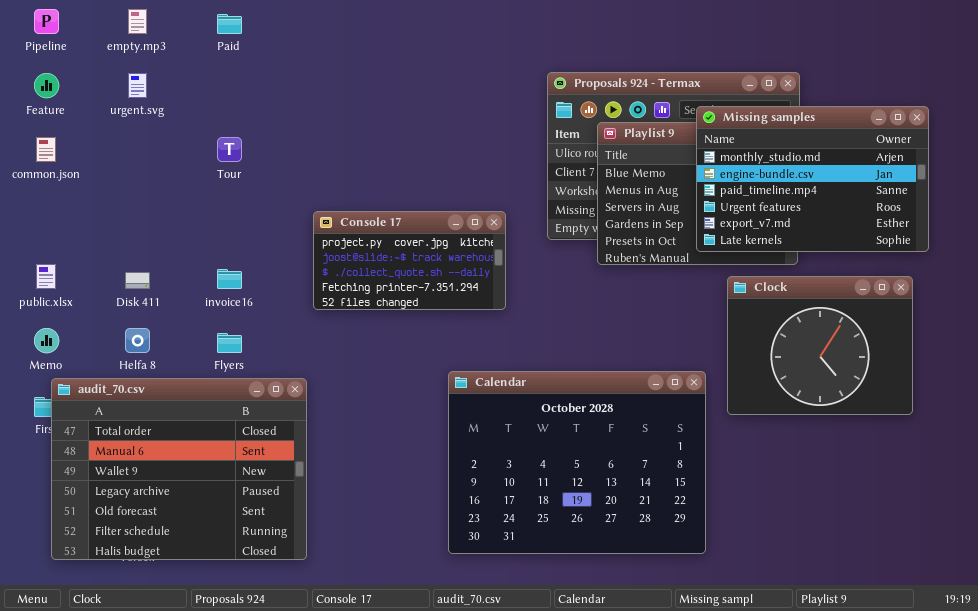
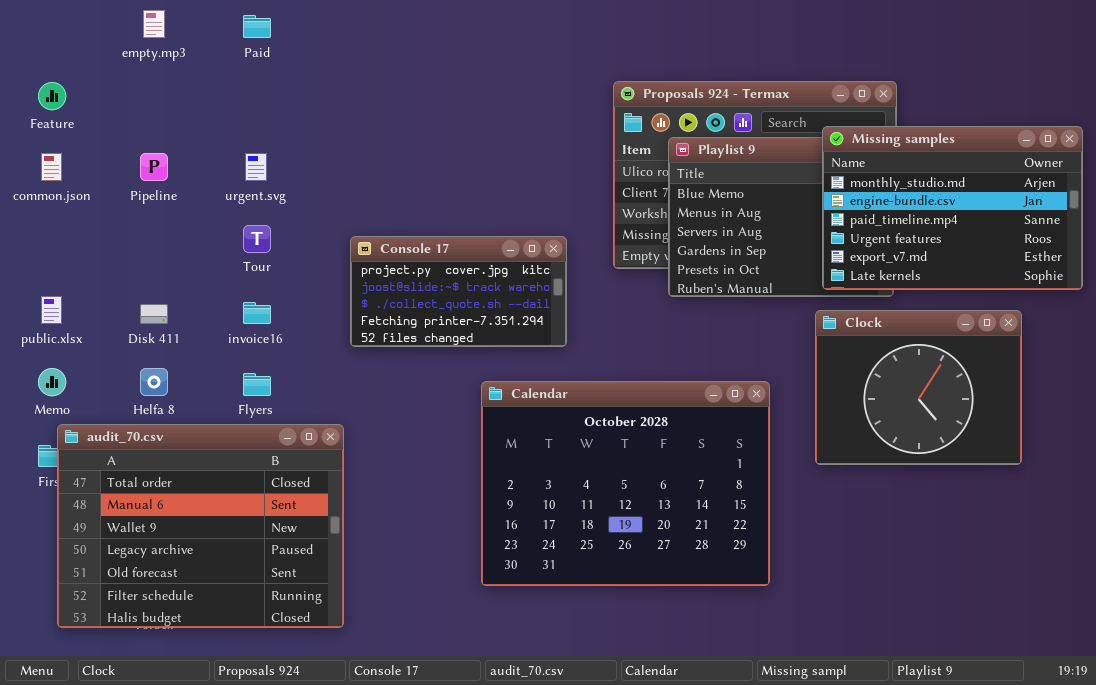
Pipeline: [34,9,59,34] -> [140,153,168,181], moved
urgent.svg: [128,73,147,98] -> [245,153,267,181], moved
Missing samples: [696,106,929,252] -> [822,126,1083,290], moved
Tour: [217,137,242,162] -> [243,225,271,253], moved
Calendar: [448,371,706,554] -> [481,381,770,586], moved

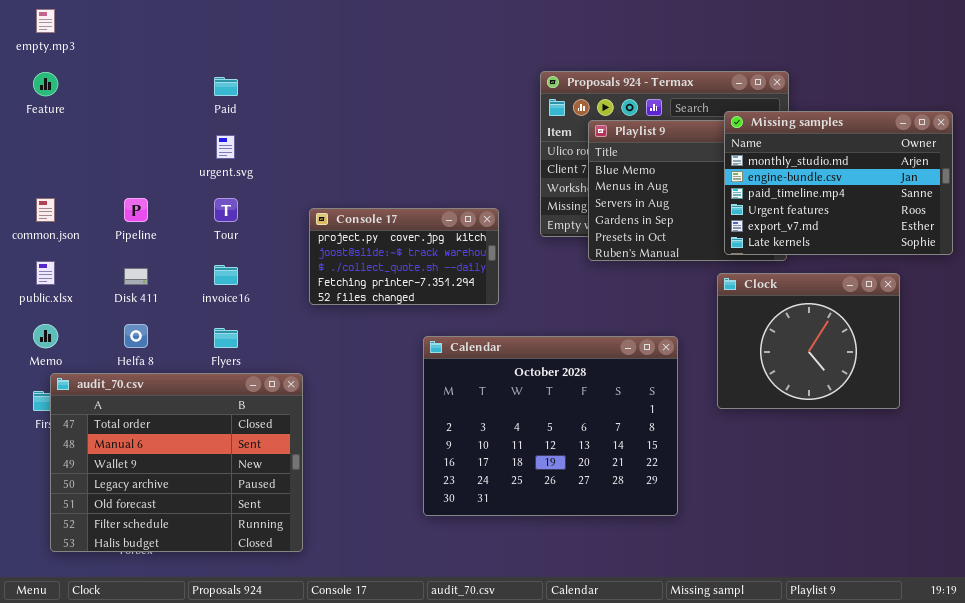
empty.mp3: [143,10,165,38] -> [36,9,55,33], moved
Paid: [243,15,271,38] -> [214,77,238,96], moved
common.json: [41,153,62,181] -> [36,198,55,222], moved
Pipeline: [140,153,168,181] -> [124,198,148,222], moved

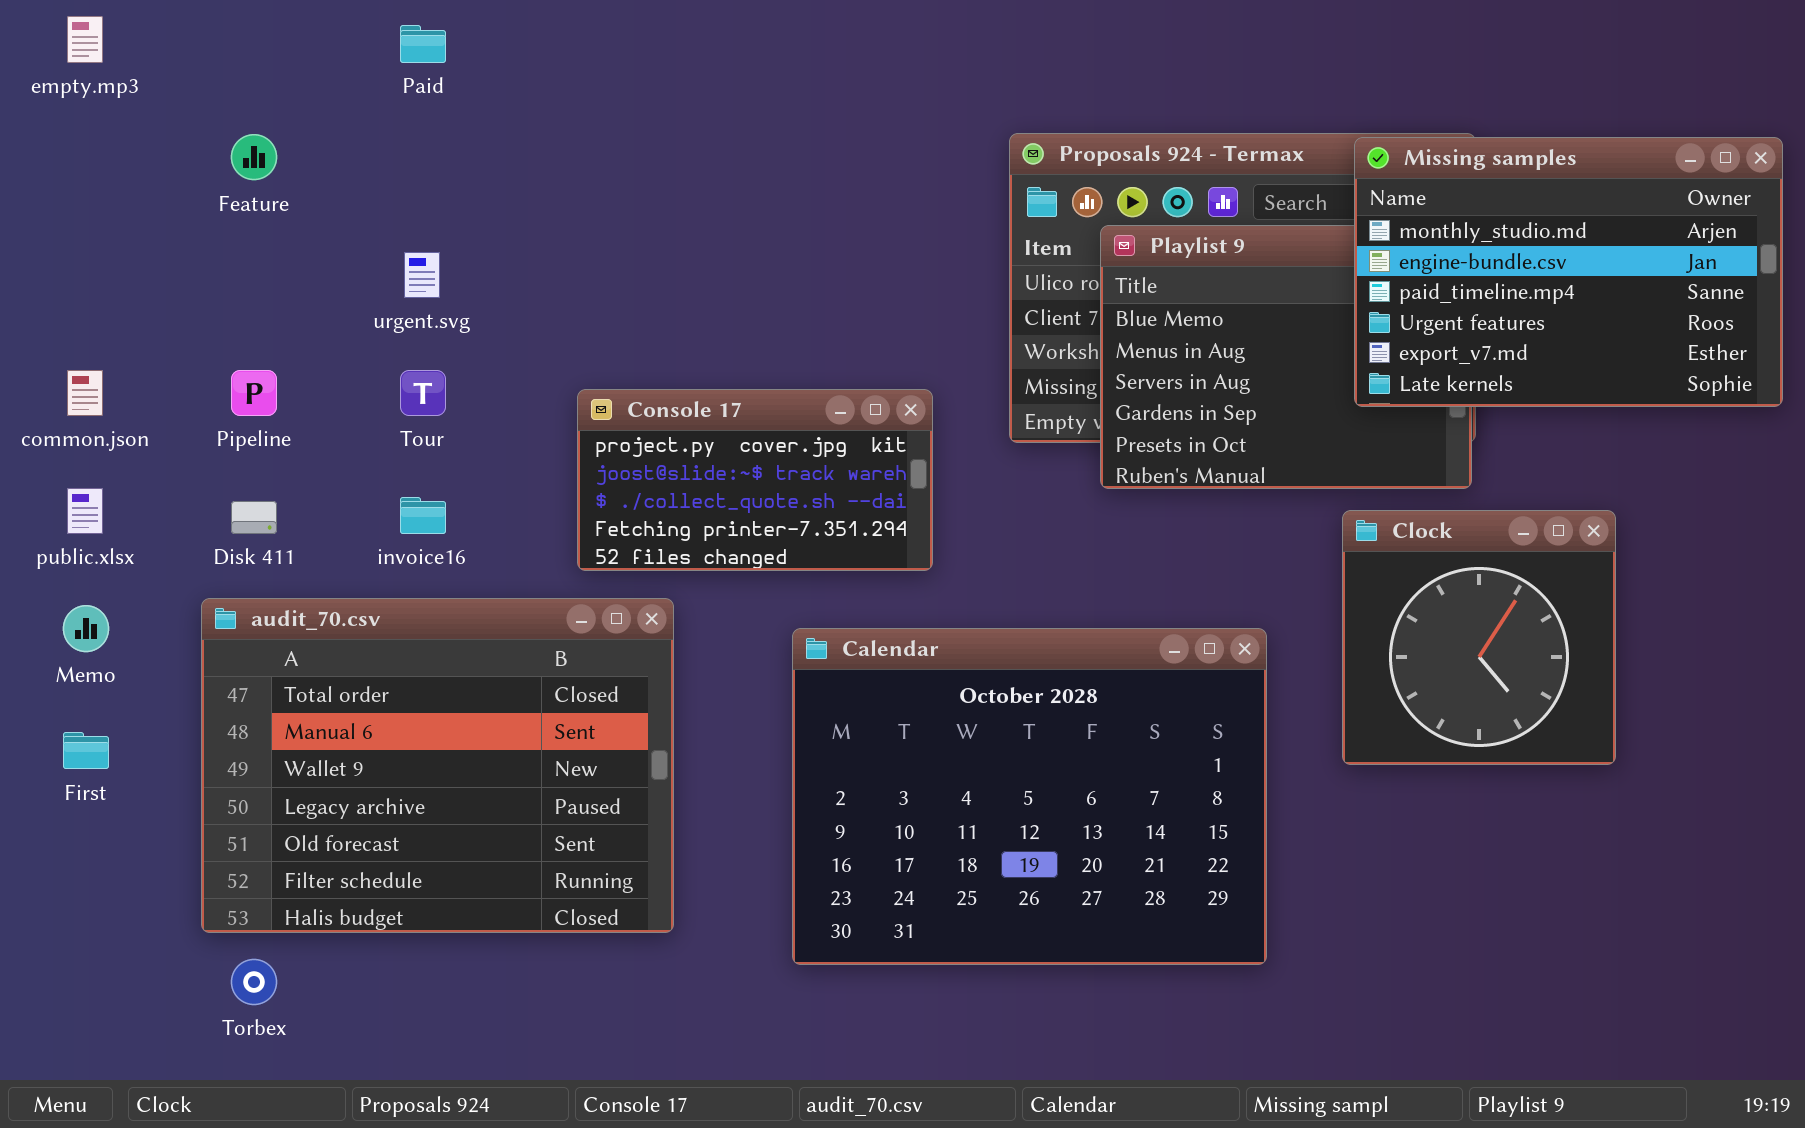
Feature: [33,72,58,96] -> [231,134,277,180], moved
Paid: [214,77,238,96] -> [400,25,446,63], moved
Missing samples: [724,111,953,255] -> [1354,137,1783,407], moved
Clock: [717,273,900,409] -> [1342,510,1616,765], resized
audit_70.csv: [50,373,303,552] -> [201,598,674,933], moved

